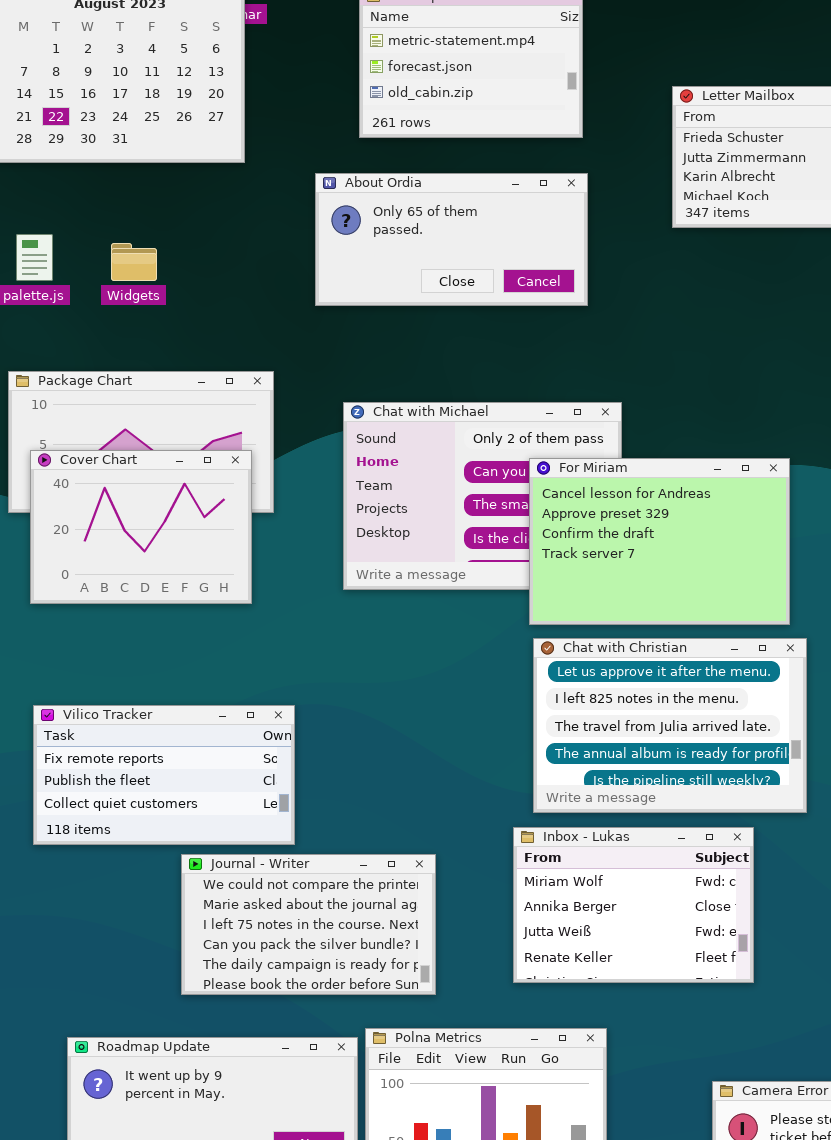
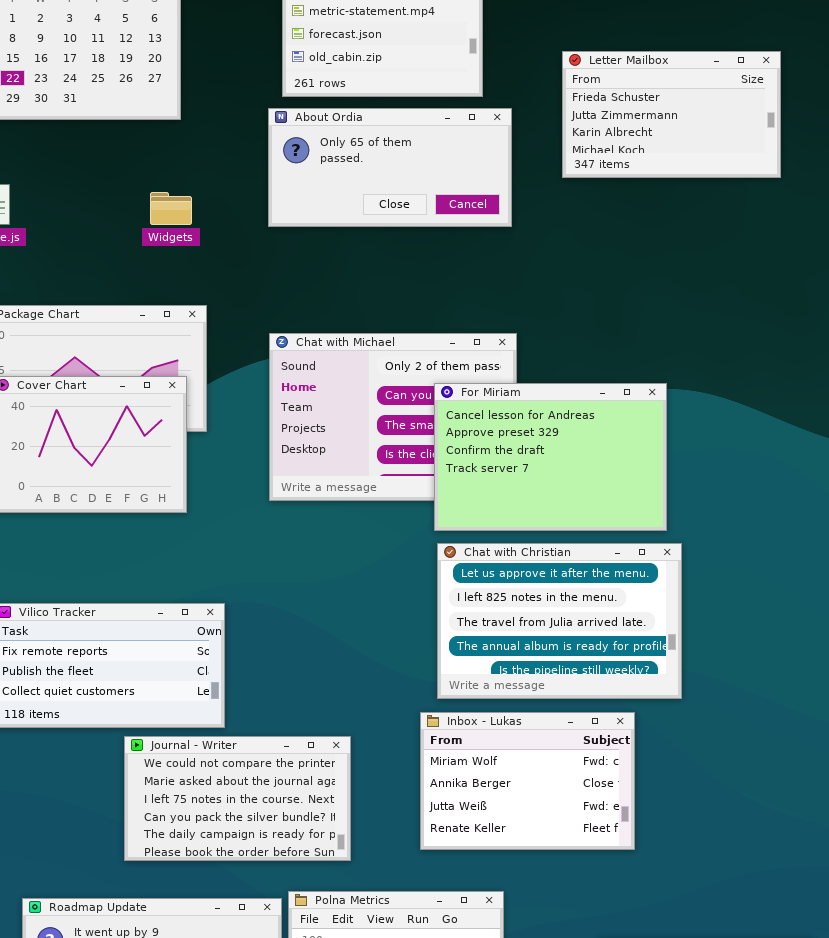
About Ordia: [315,173,588,306] -> [268,108,512,227], moved
Widgets: [111,243,157,281] -> [150,192,192,225], moved

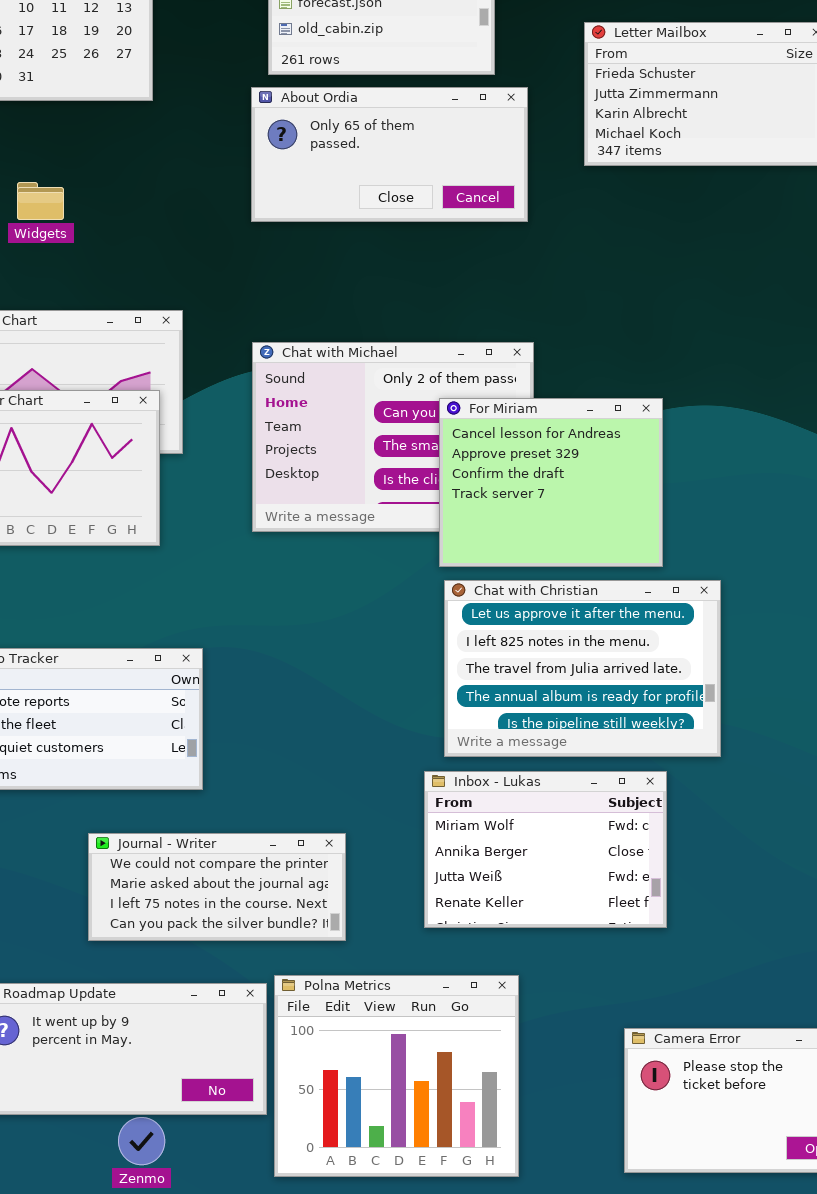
Widgets: [150,192,192,225] -> [17,182,64,220], moved
For Miriam: [434,383,667,531] -> [439,398,663,567], resized
Journal - Writer: [124,736,351,861] -> [88,833,346,941], resized

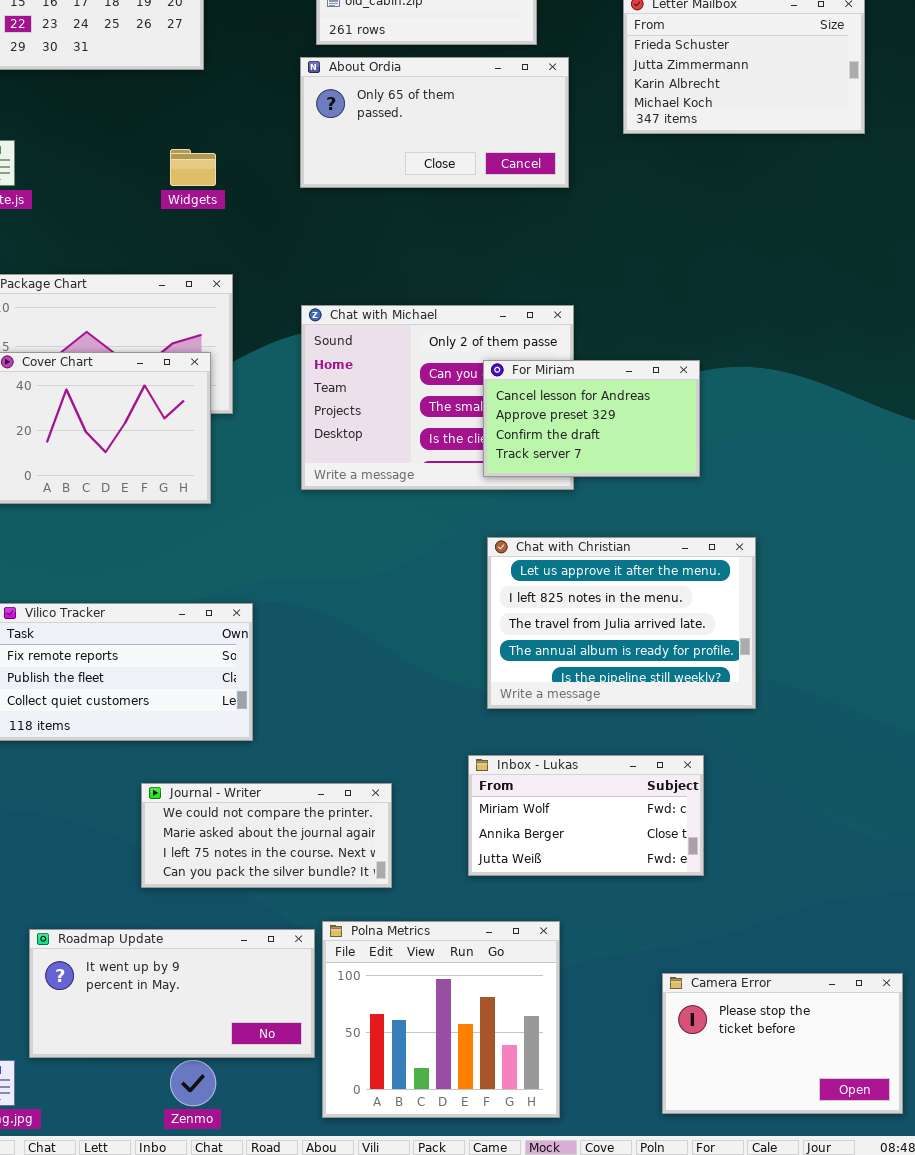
Widgets: [17,182,64,220] -> [170,149,216,186], moved
For Miriam: [439,398,663,567] -> [483,360,700,477], resized
Inbox - Lukas: [424,771,667,928] -> [468,755,704,876], resized

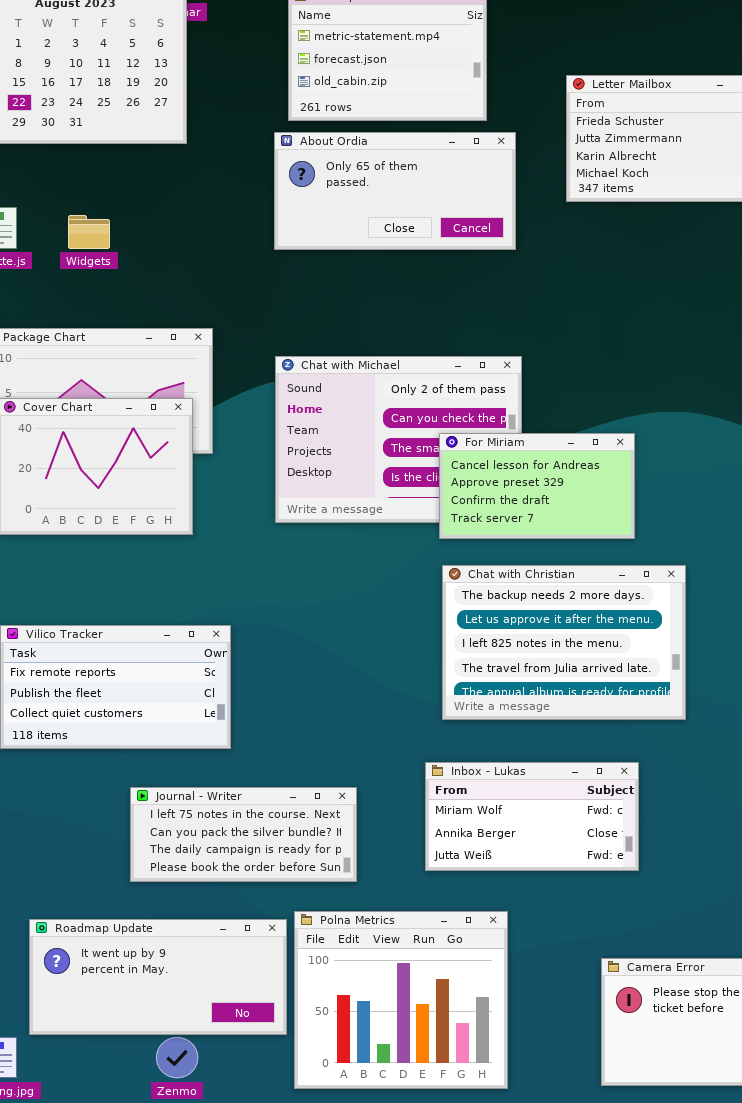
Widgets: [170,149,216,186] -> [68,215,110,249], moved
For Miriam: [483,360,700,477] -> [439,433,635,539], moved
Chat with Christian: [487,537,756,709] -> [442,565,686,720], scrolled up 1 row
Journal - Writer: [141,783,392,888] -> [130,787,357,882], scrolled down 2 rows

